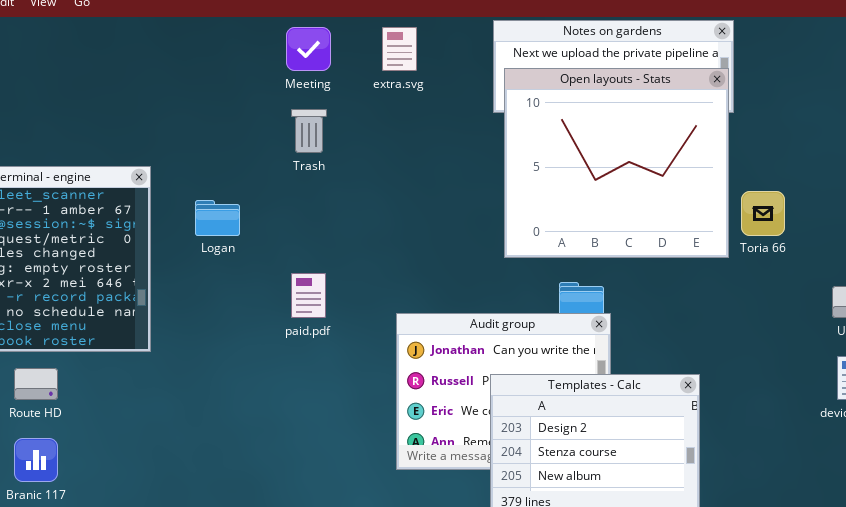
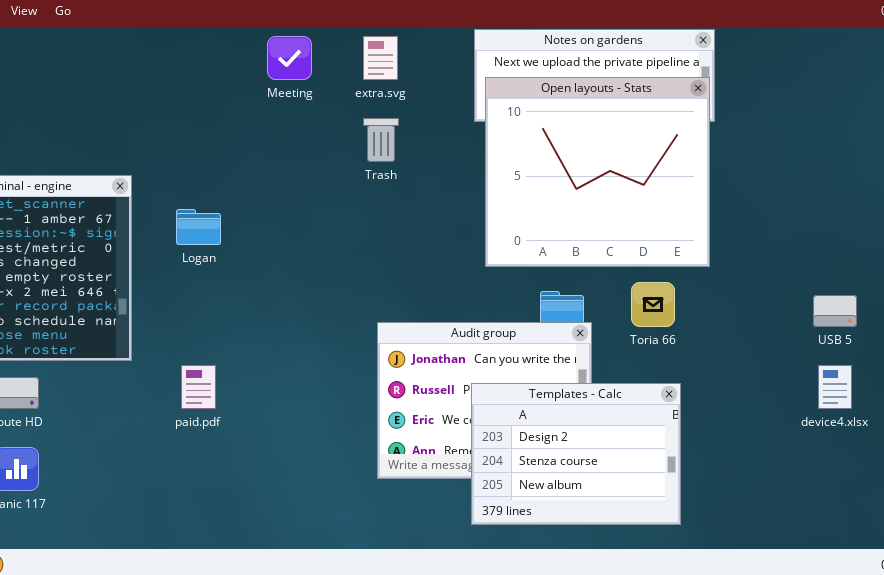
Trash: [291,109,327,153] -> [363,118,399,162], moved
Toria 66: [741,191,785,236] -> [631,282,675,327], moved
paid.pdf: [291,273,326,318] -> [181,365,216,409], moved

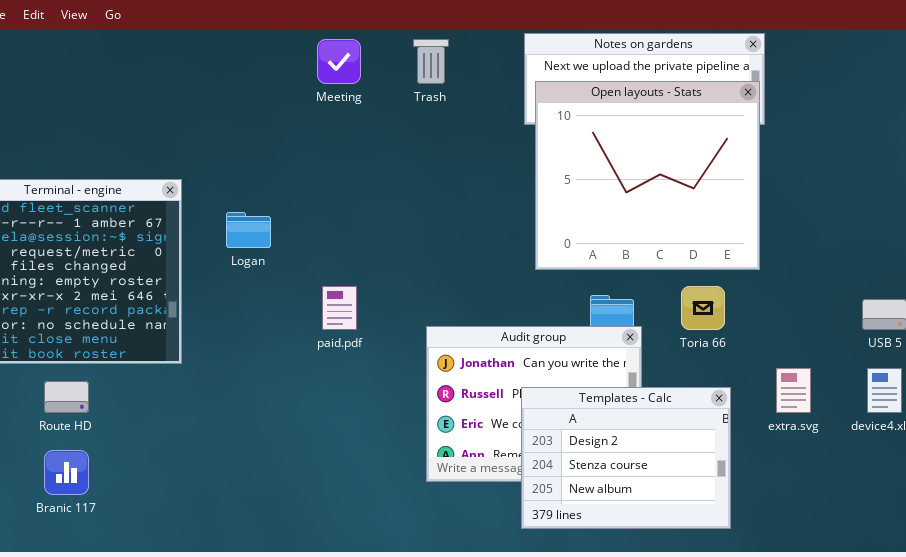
extra.svg: [363,36,398,80] -> [776,368,811,413], moved
Trash: [363,118,399,162] -> [413,39,449,84], moved
paid.pdf: [181,365,216,409] -> [322,286,357,330], moved

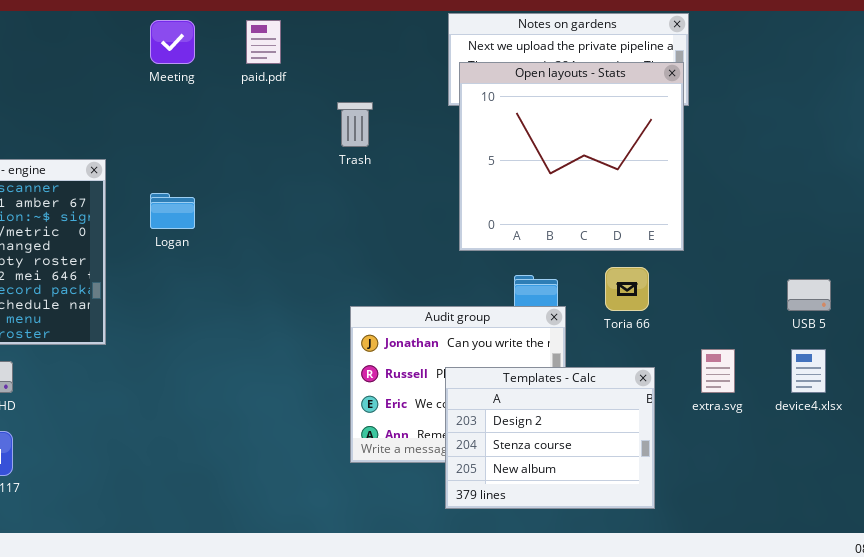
Meeting: [317,39,361,84] -> [150,20,195,64], moved
Trash: [413,39,449,84] -> [337,102,373,147], moved
paid.pdf: [322,286,357,330] -> [246,20,281,64], moved

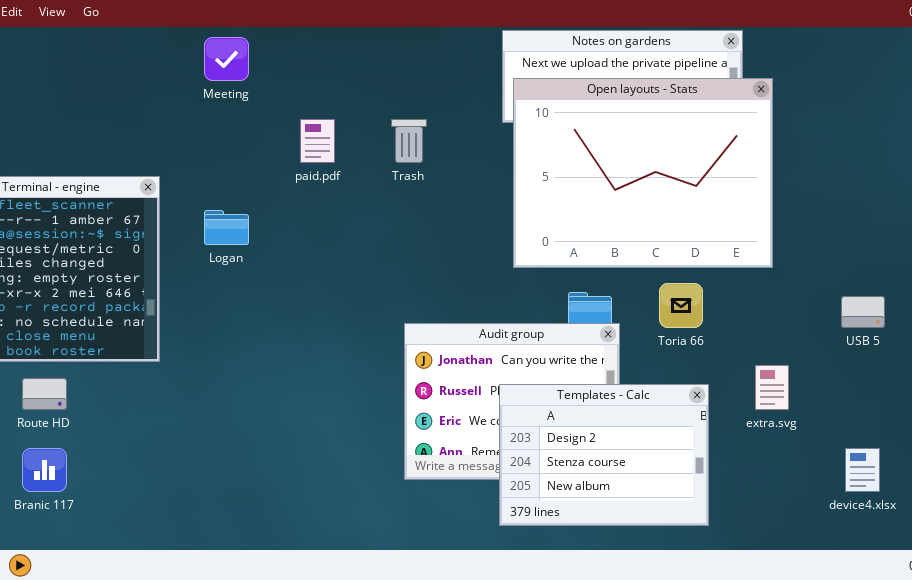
paid.pdf: [246,20,281,64] -> [300,119,335,163], moved
Open layouts - Stats: [459,62,684,251] -> [513,78,773,268], resized
device4.xlsx: [791,349,826,393] -> [845,448,880,492], moved

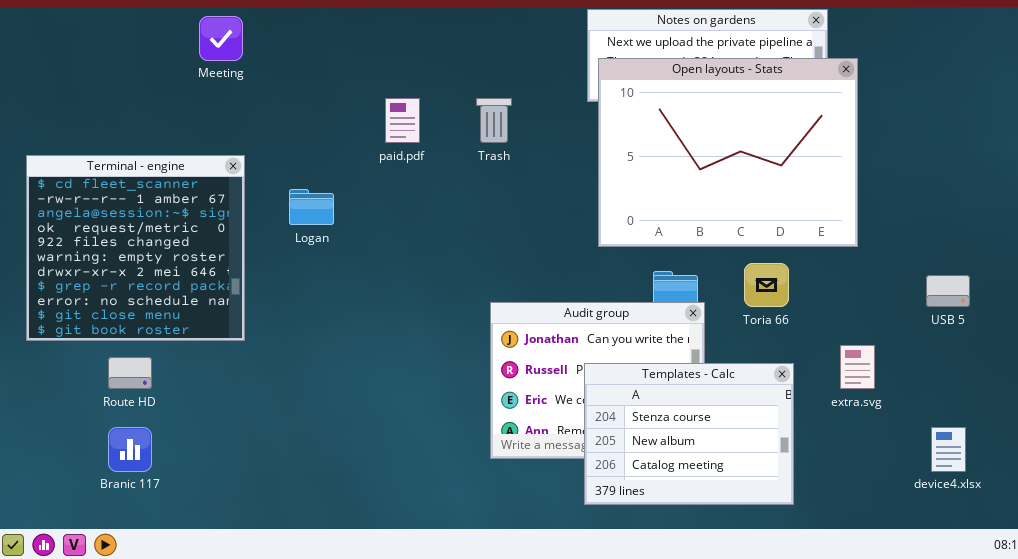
Meeting: [204,37,249,81] -> [199,16,243,61], moved
Templates - Calc: [499,384,709,526] -> [584,363,794,505], scrolled down 1 row

